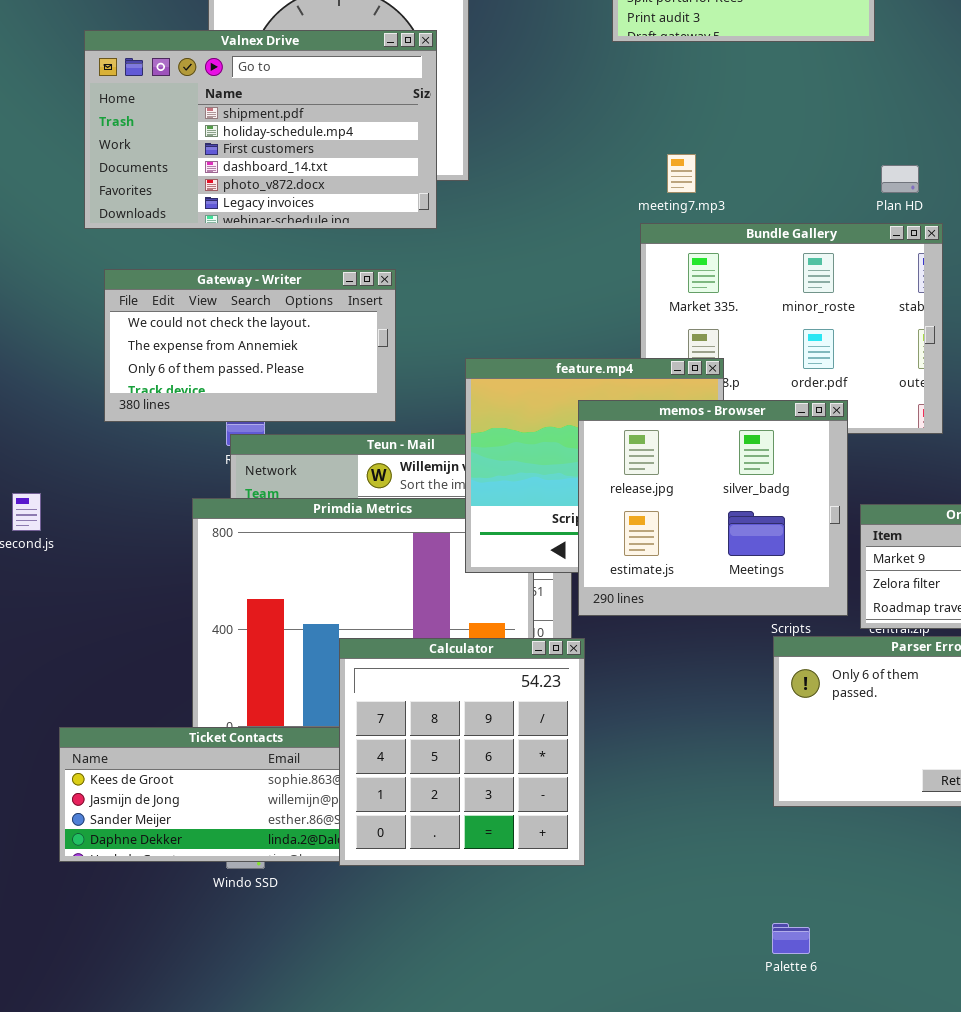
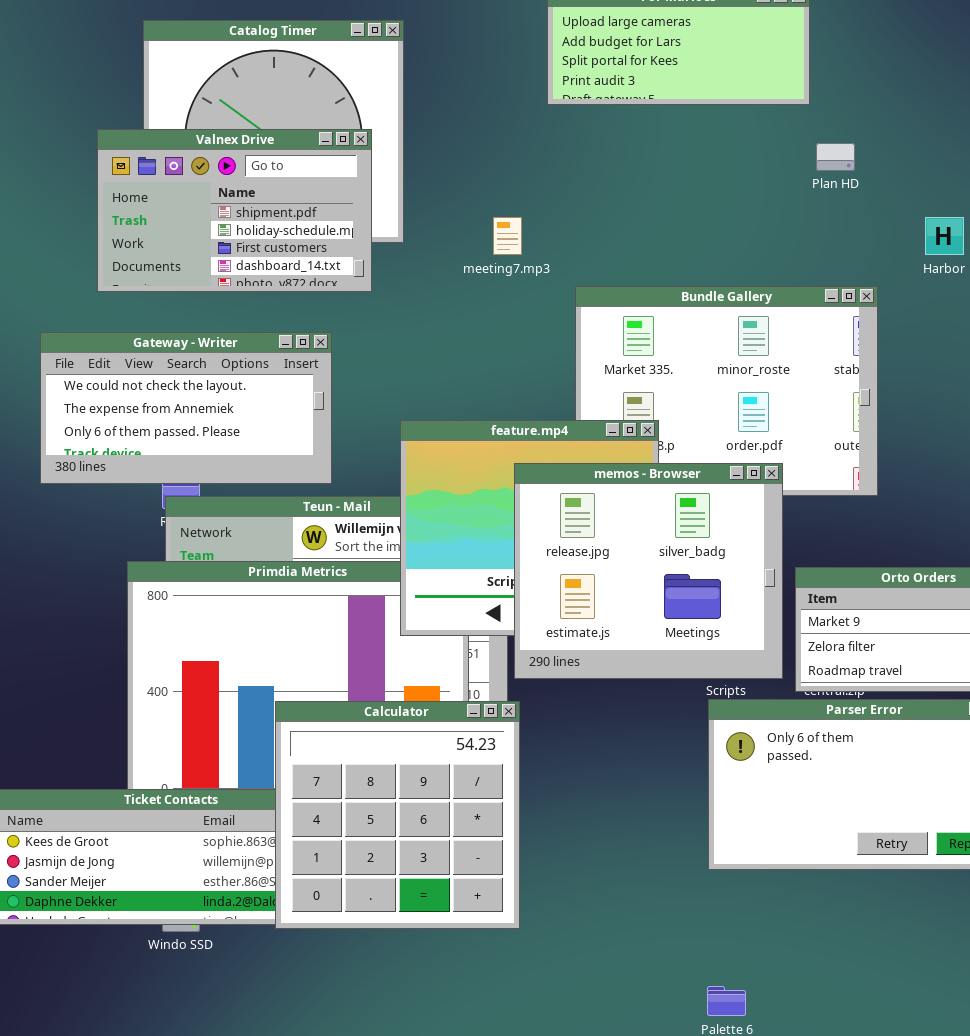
Valnex Drive: [84,30,437,229] -> [97,129,372,292], resized
meeting7.mp3: [667,154,696,193] -> [493,217,522,255], moved
Plan HD: [881,165,919,193] -> [816,143,855,171], moved

